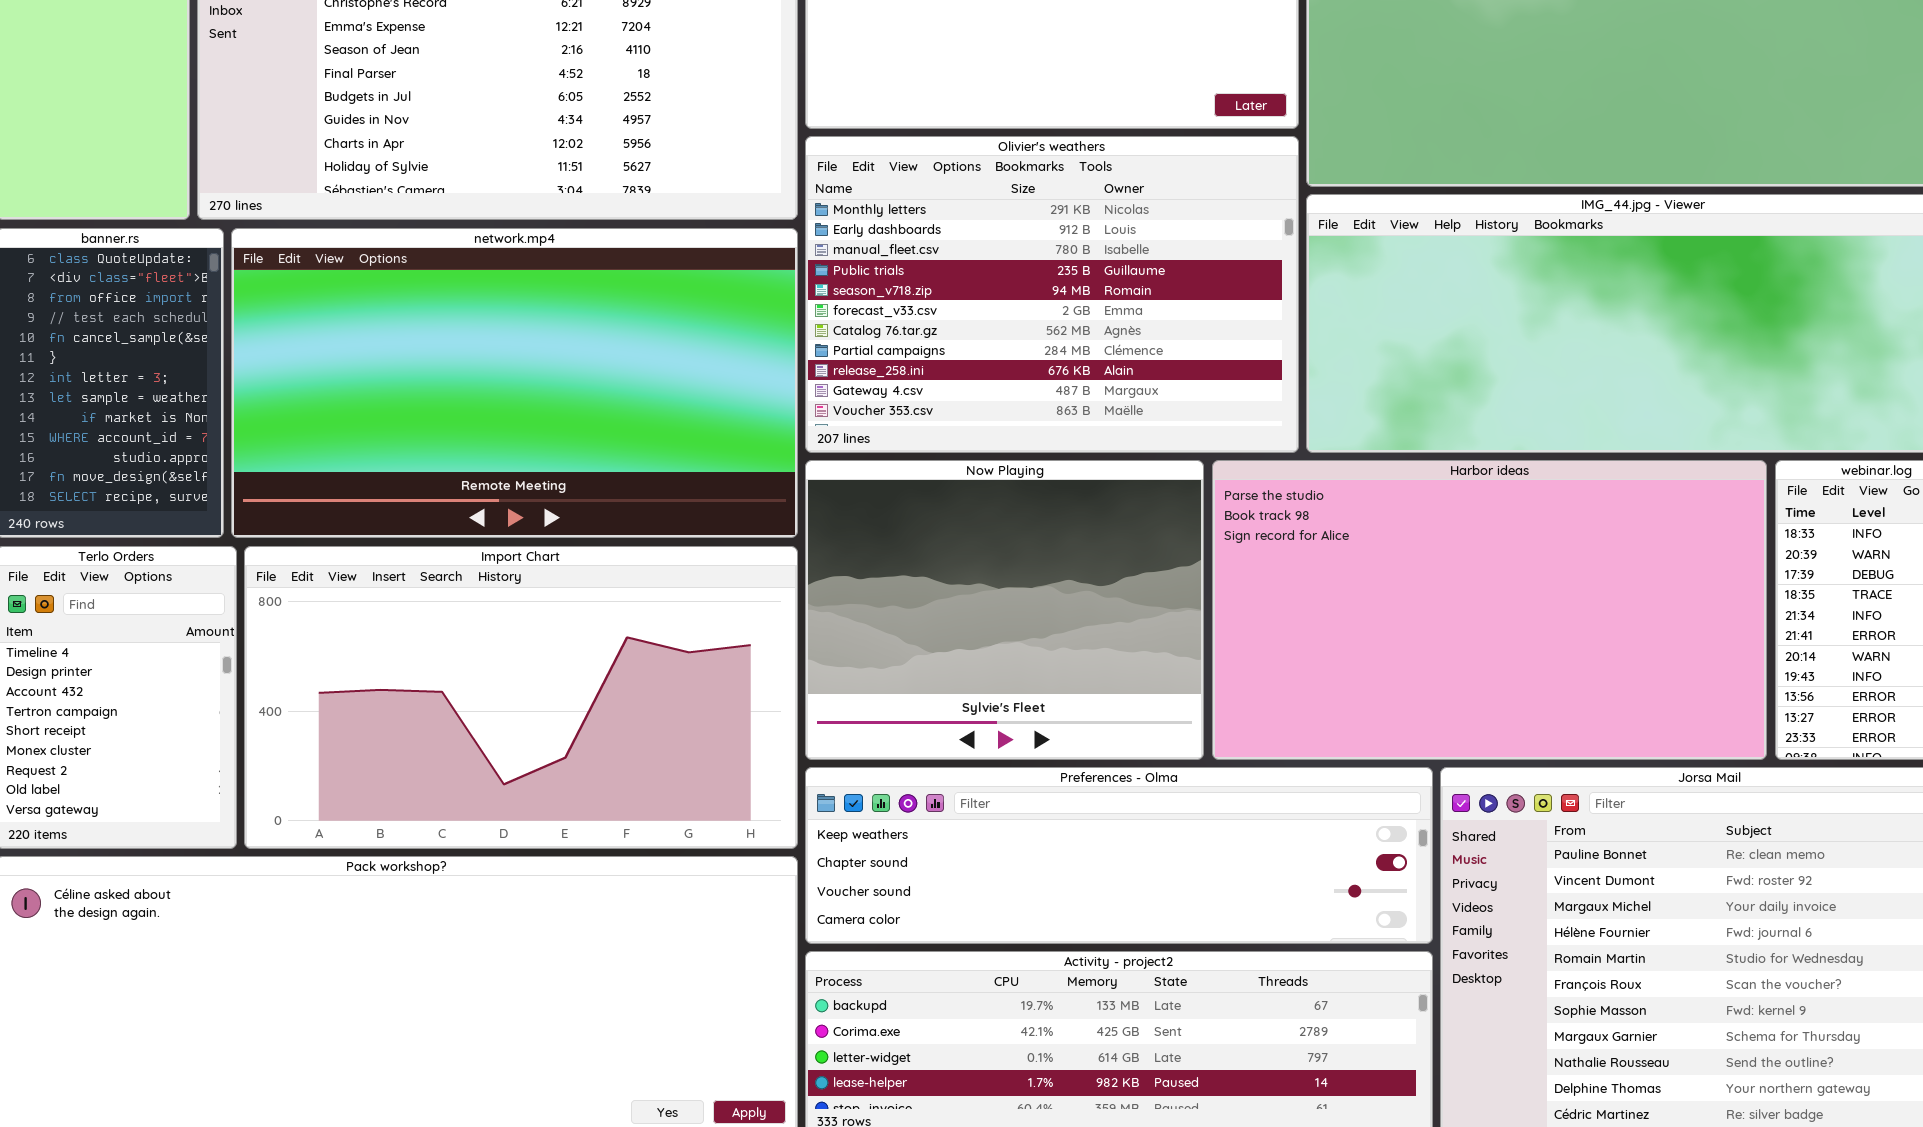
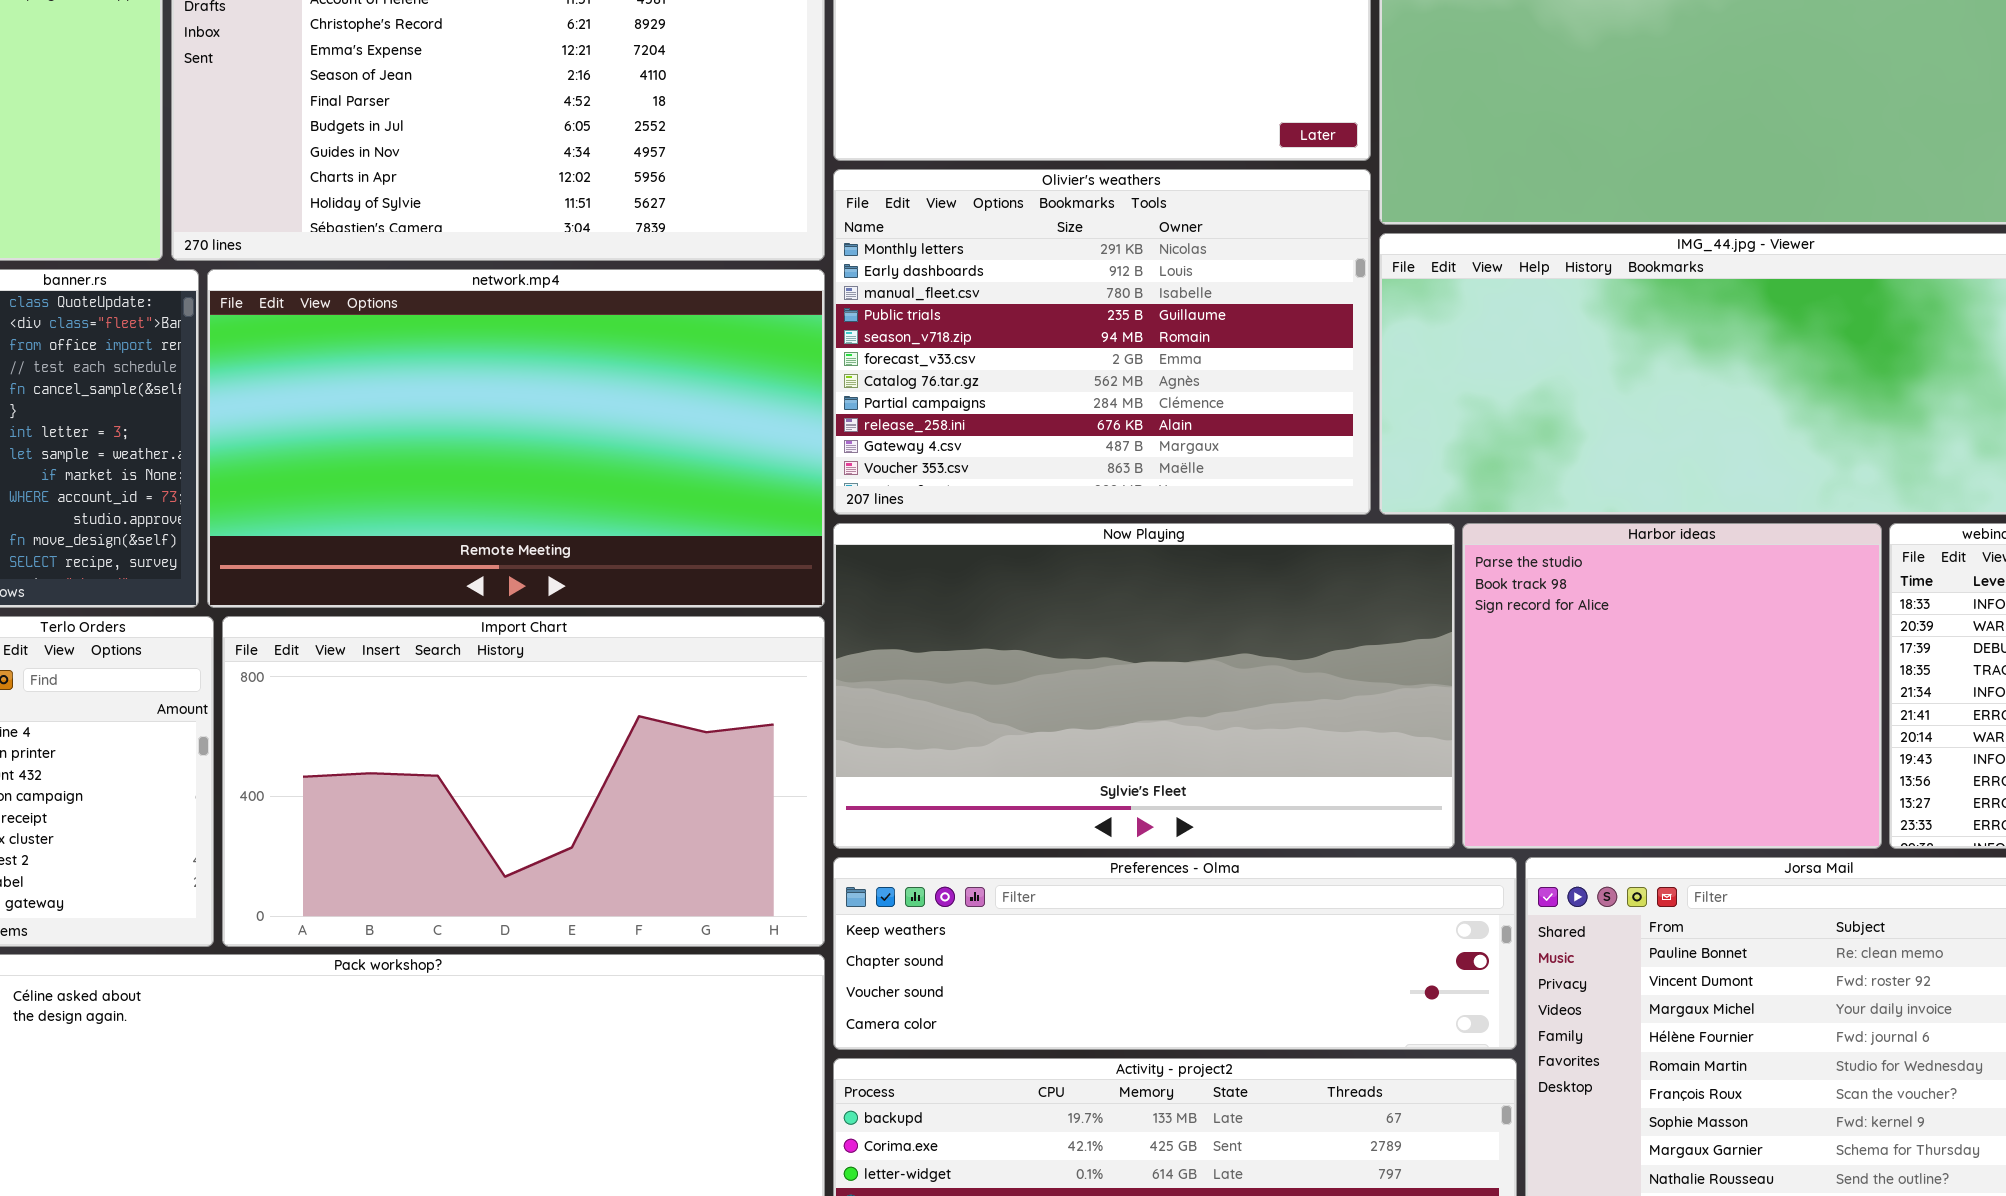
Now Playing: [805,460,1204,760] -> [833,523,1455,849], resized
Harbor ideas: [1212,460,1767,760] -> [1462,523,1882,849], resized

